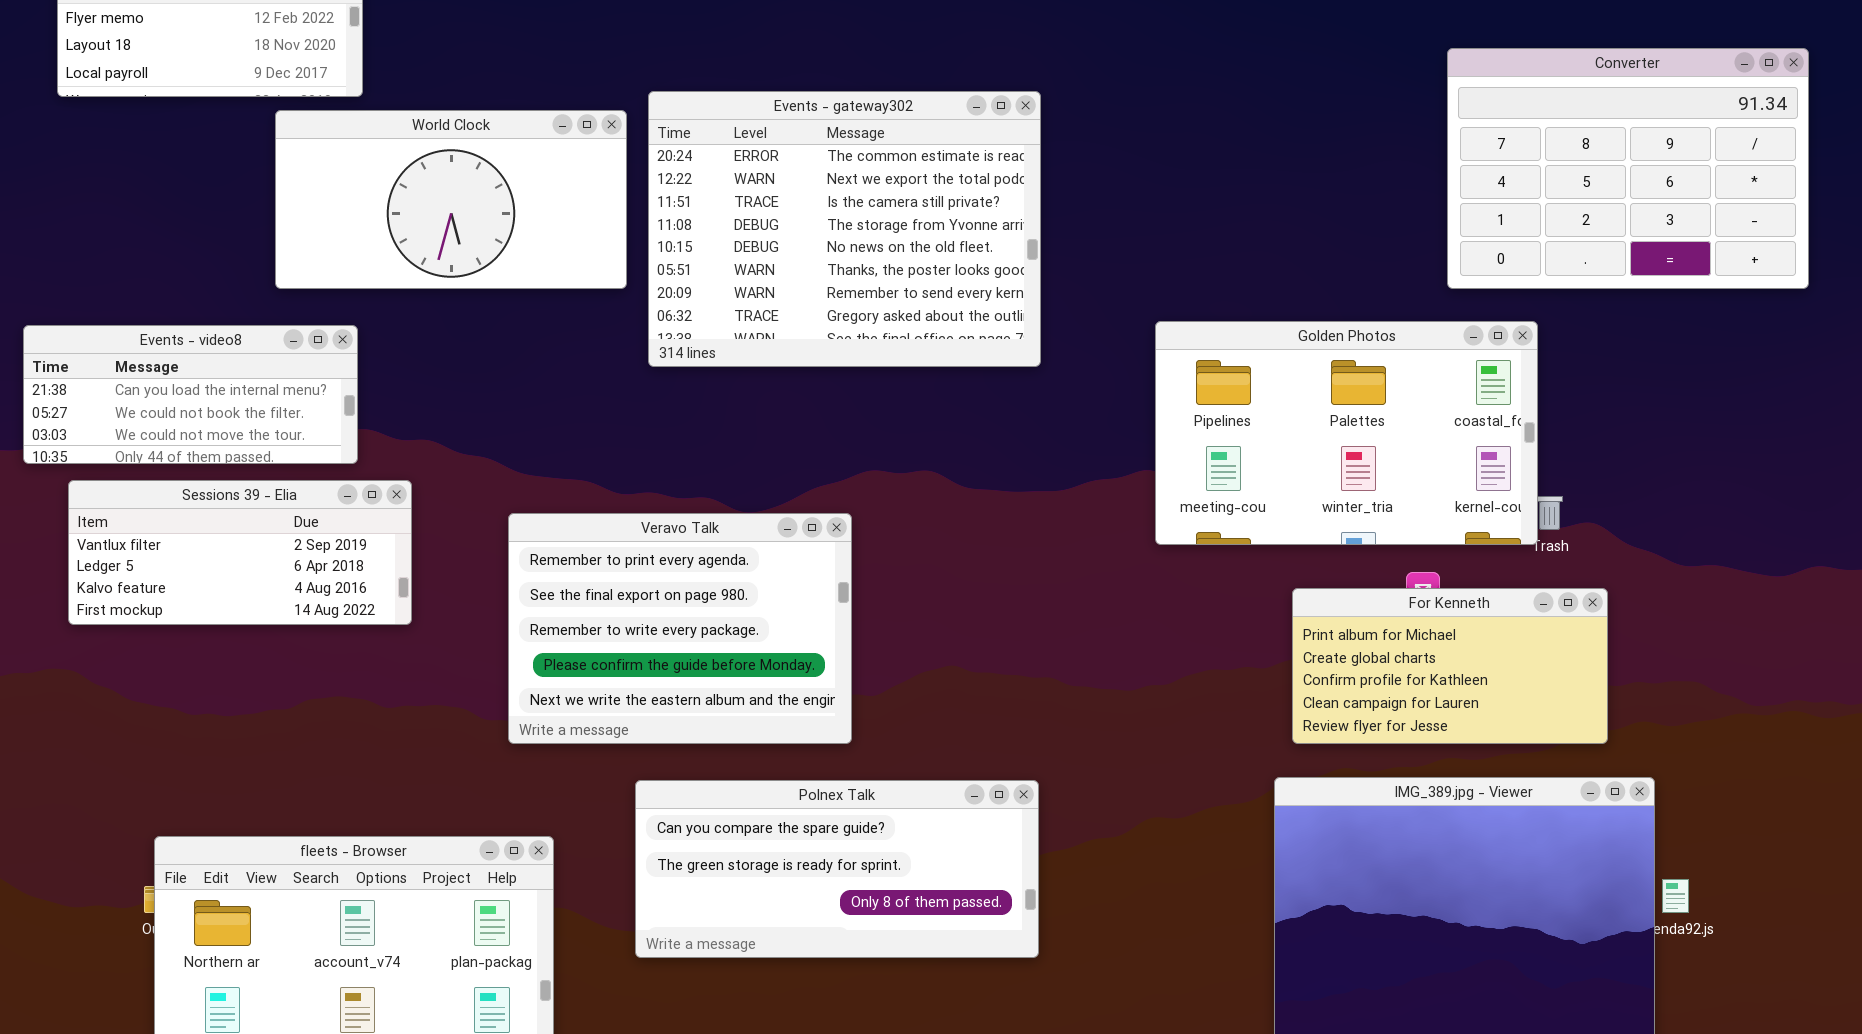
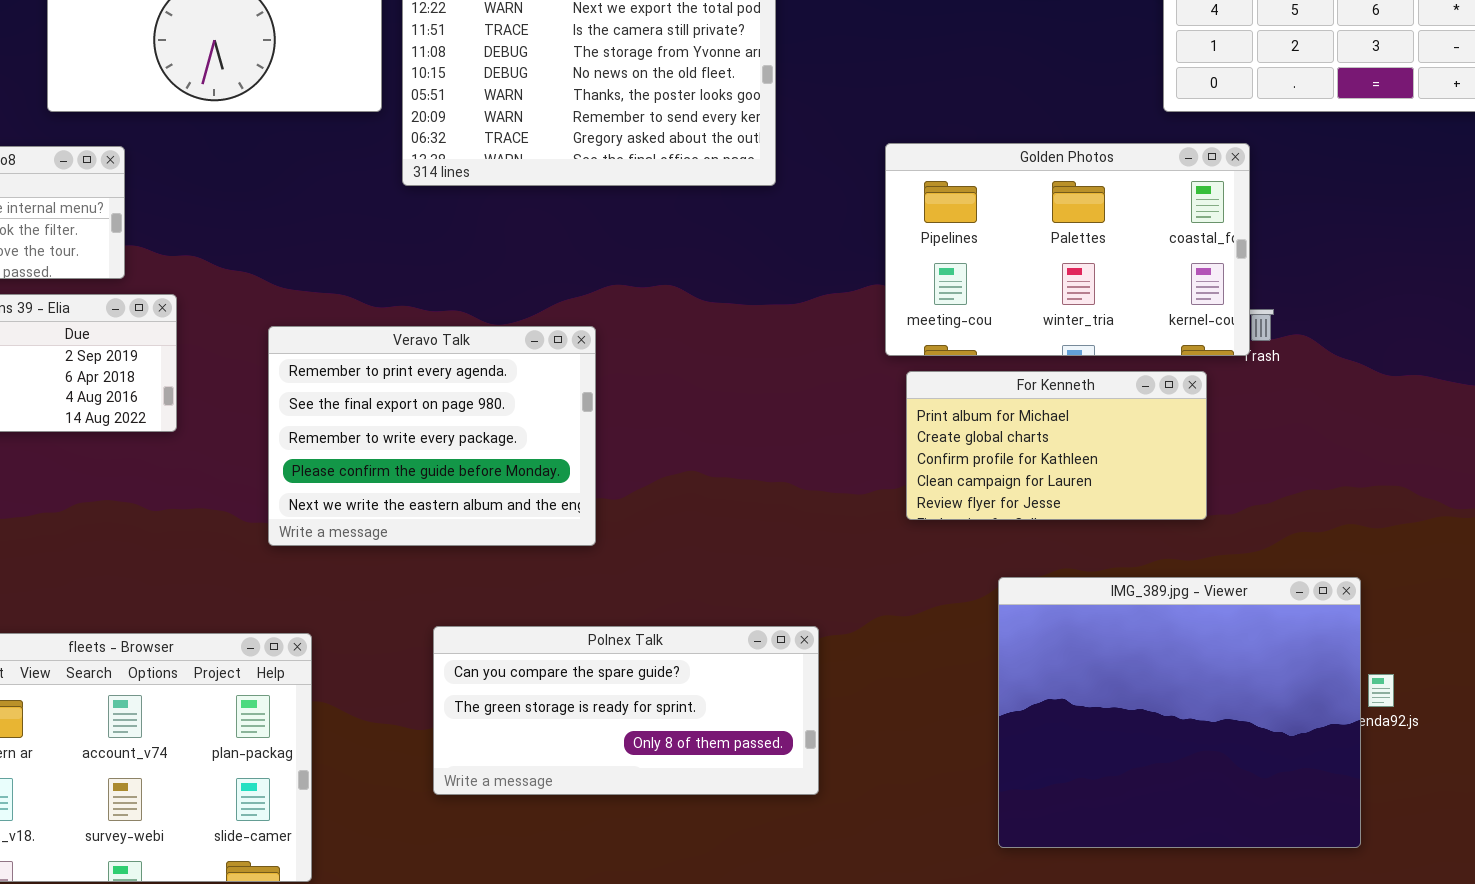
For Kenneth: [1292,588,1608,744] -> [906,371,1207,520], moved
Polnex Talk: [635,780,1039,958] -> [433,626,819,795], moved

